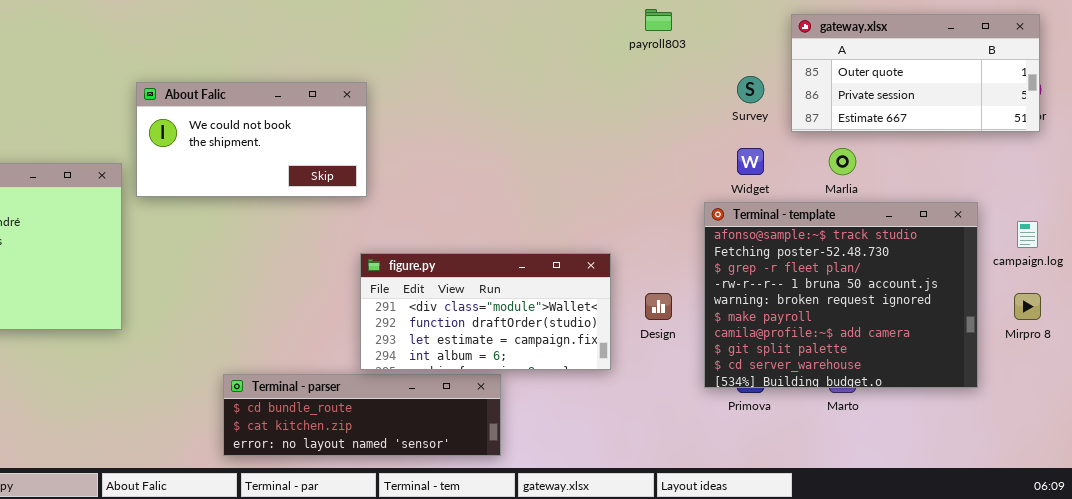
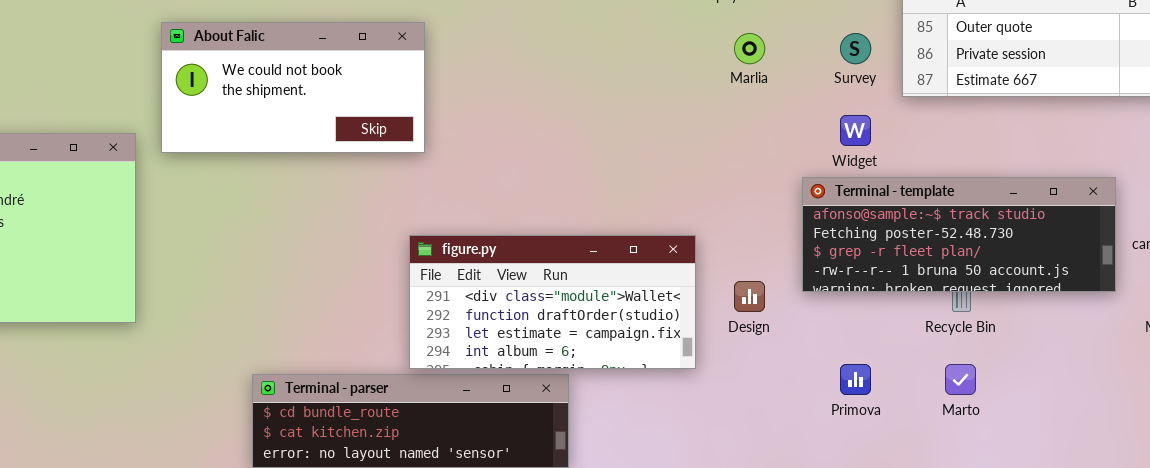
About Falic: [136,82,367,197] -> [161,22,425,153], moved
Marlia: [829,148,856,175] -> [734,33,765,64], moved
Terminal - template: [704,202,978,388] -> [802,177,1116,292], resized

